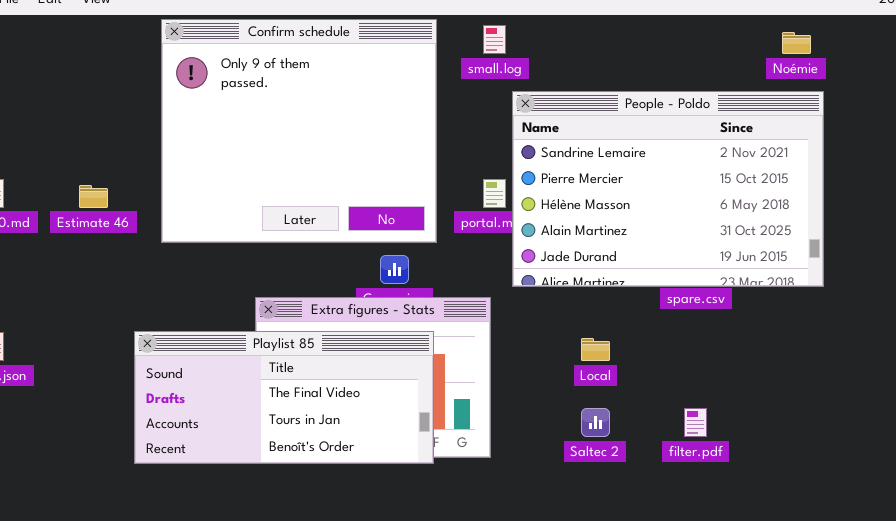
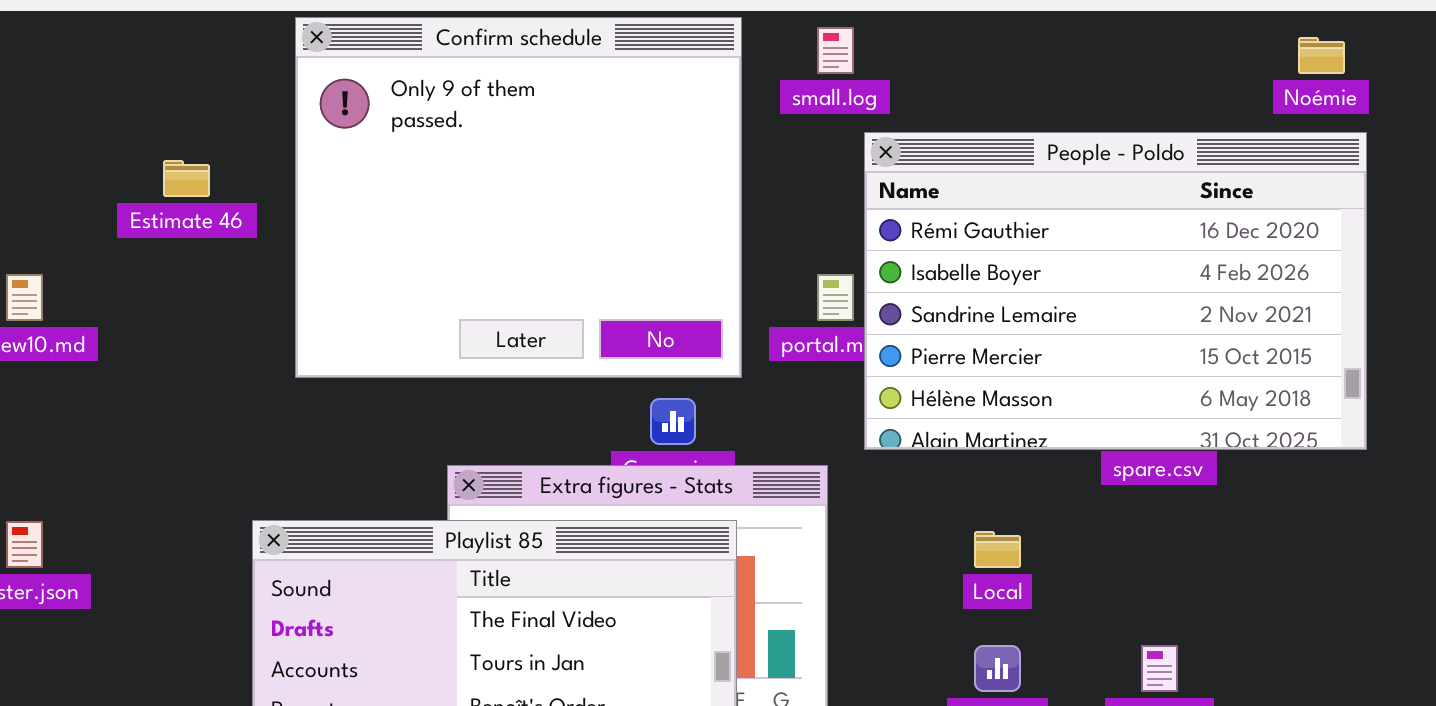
People - Poldo: [512,91,824,287] -> [864,132,1367,450], scrolled up 2 rows
Estimate 46: [79,185,108,208] -> [163,160,210,197], moved

